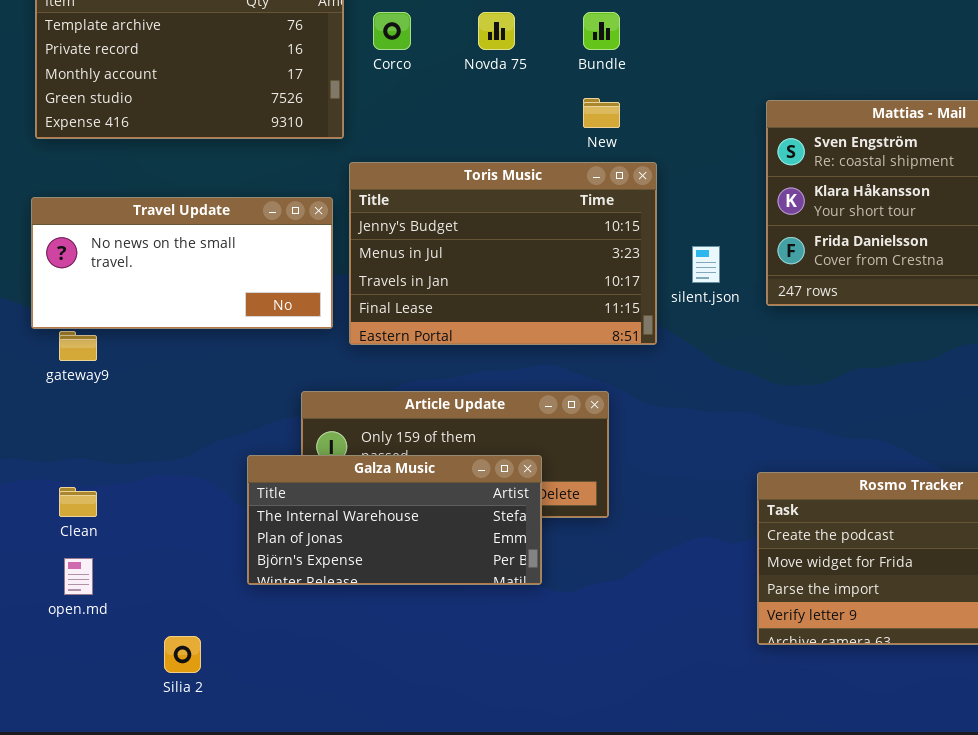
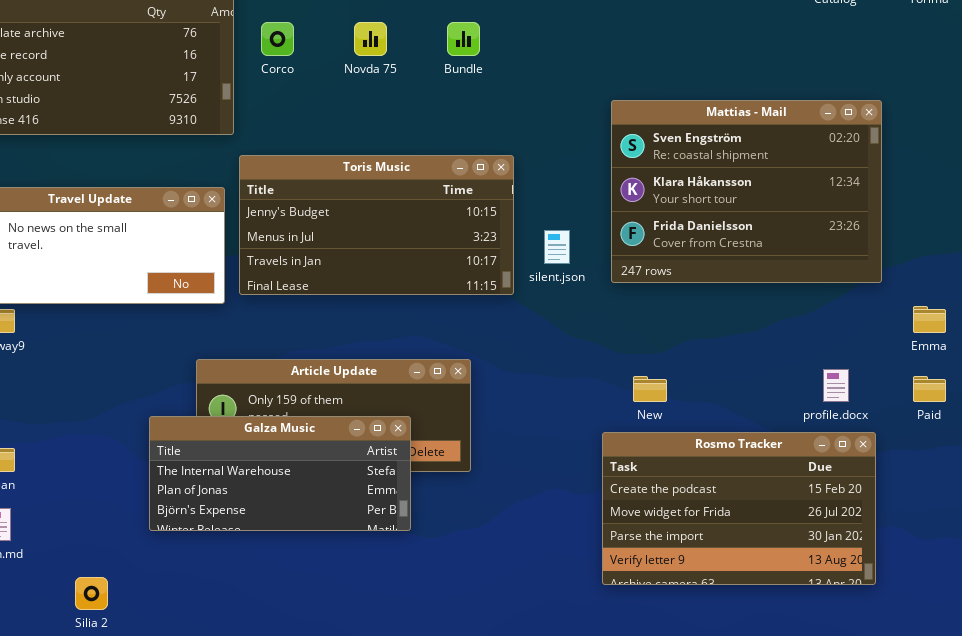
New: [583,98,620,128] -> [633,376,667,402], moved
Toris Music: [349,162,657,345] -> [239,155,514,295], resized

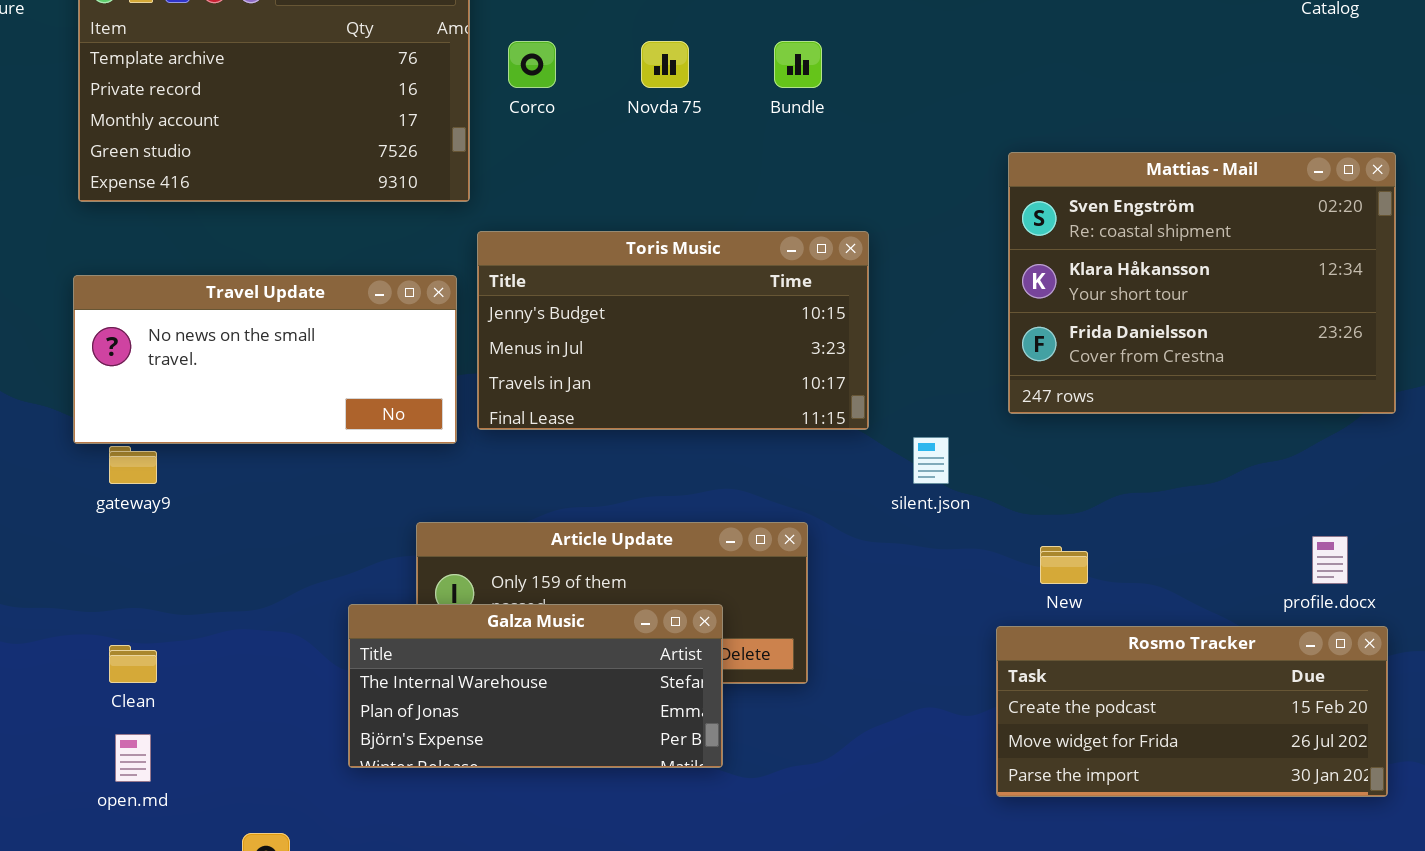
silent.json: [544,230,570,264] -> [913,437,949,484], moved
Rosmo Tracker: [602,432,876,585] -> [996,626,1388,797], resized

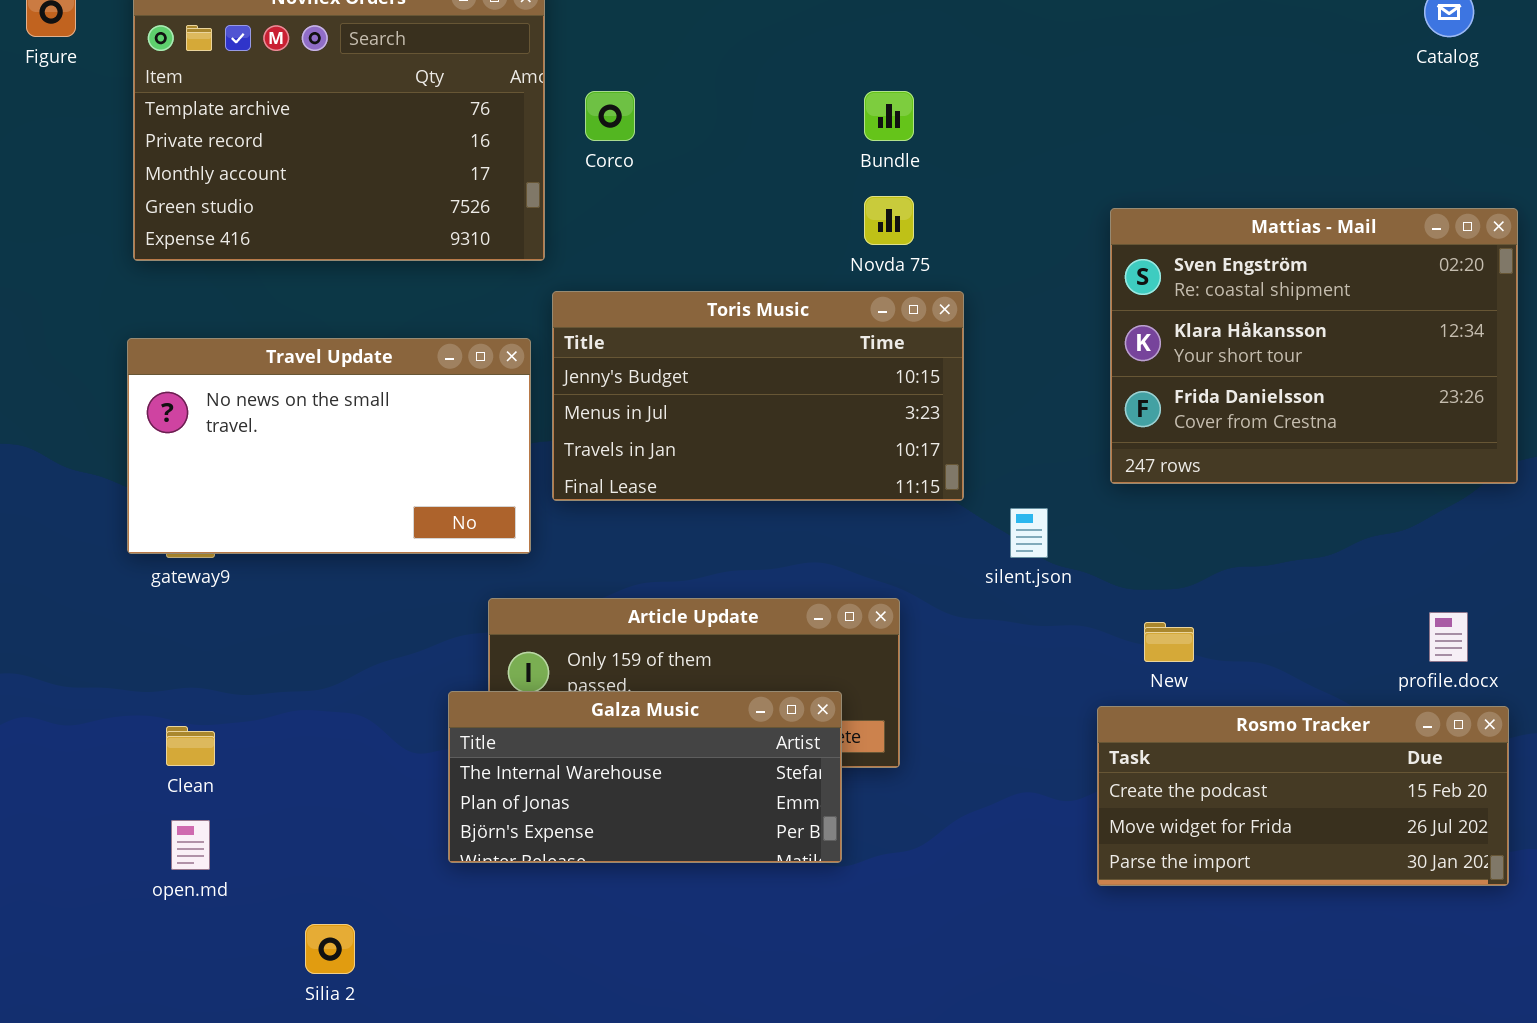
Novda 75: [641,41,689,88] -> [864,196,914,245], moved
Travel Update: [73,275,457,444] -> [127,338,531,554], resized
Galza Music: [348,604,723,768] -> [448,691,842,863], moved

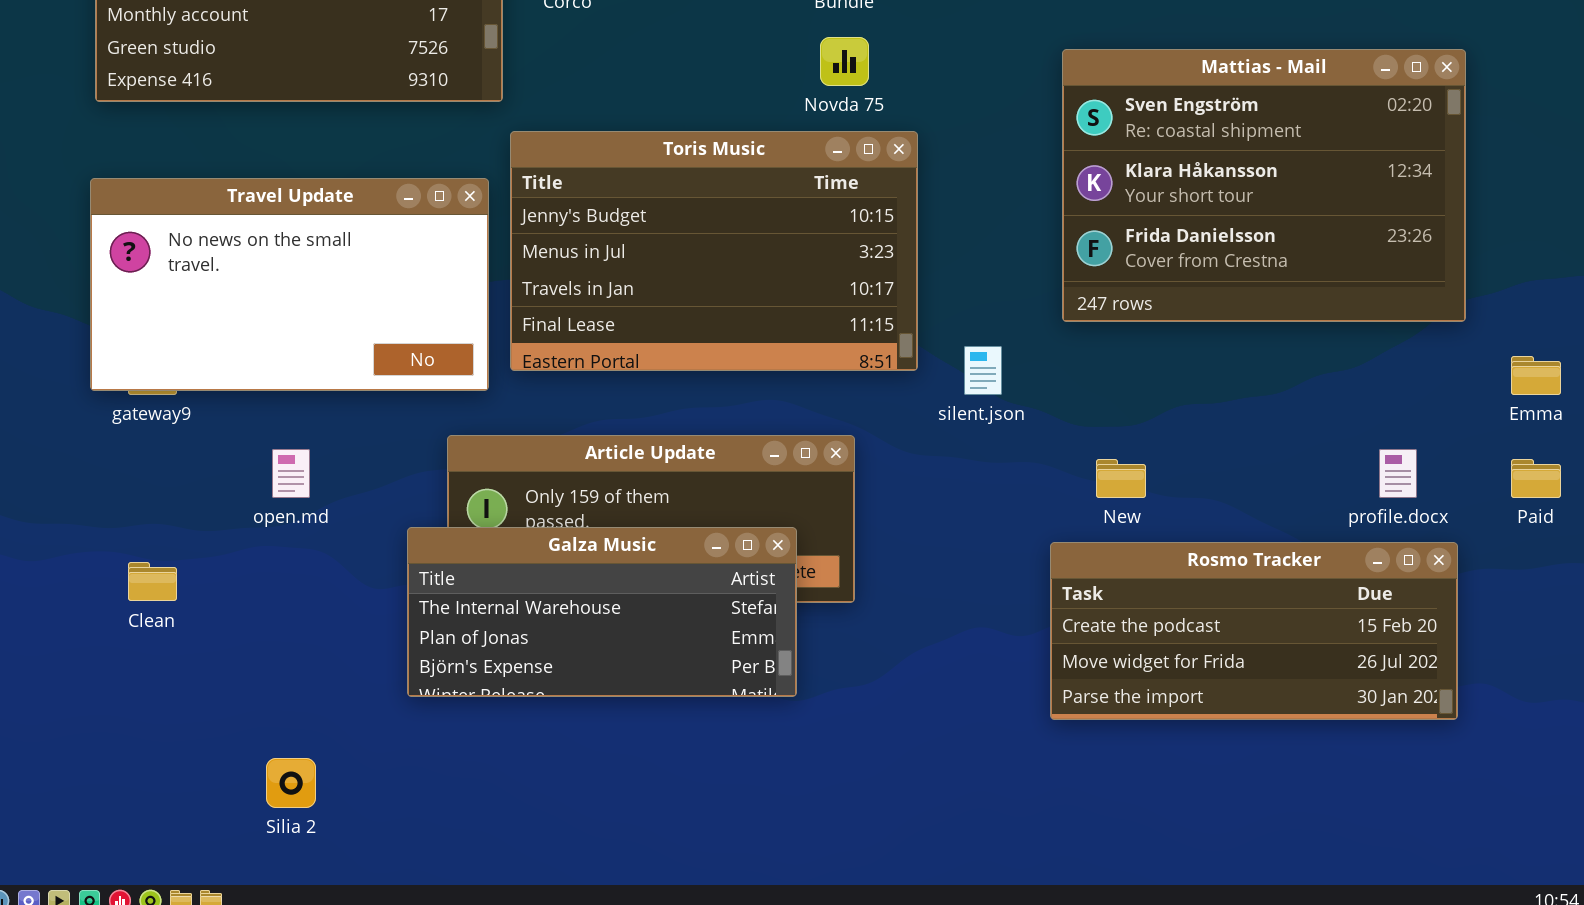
Toris Music: [552,291,964,501] -> [510,131,918,371], resized
open.md: [171,820,210,870] -> [272,449,310,498], moved

